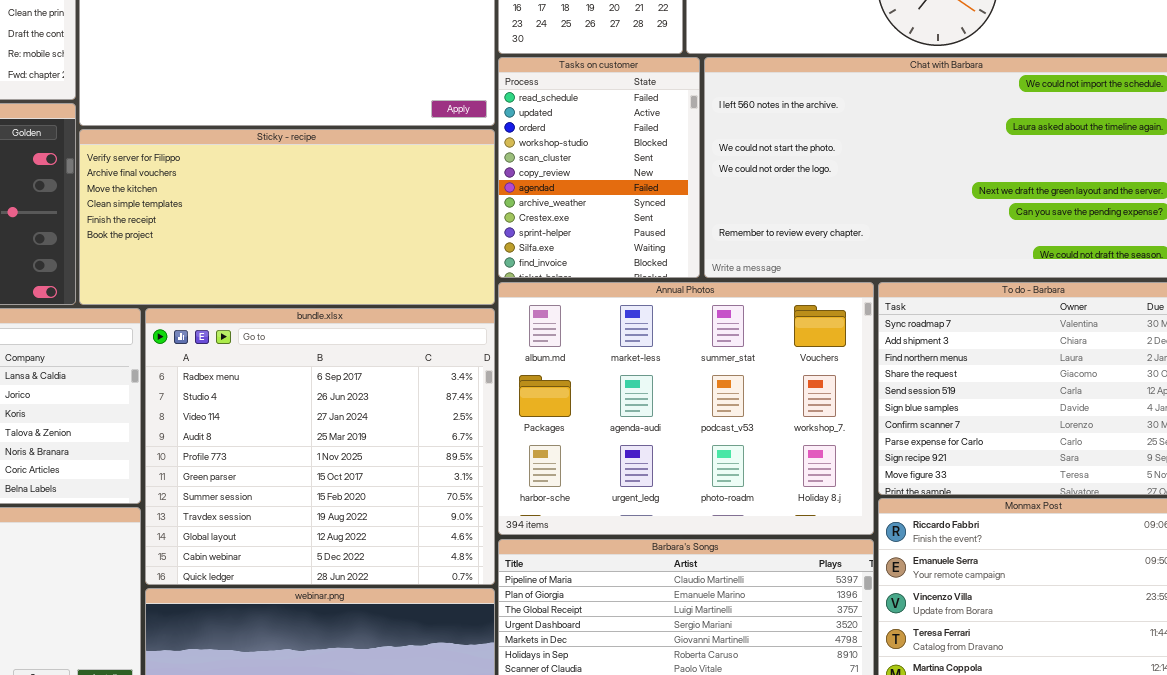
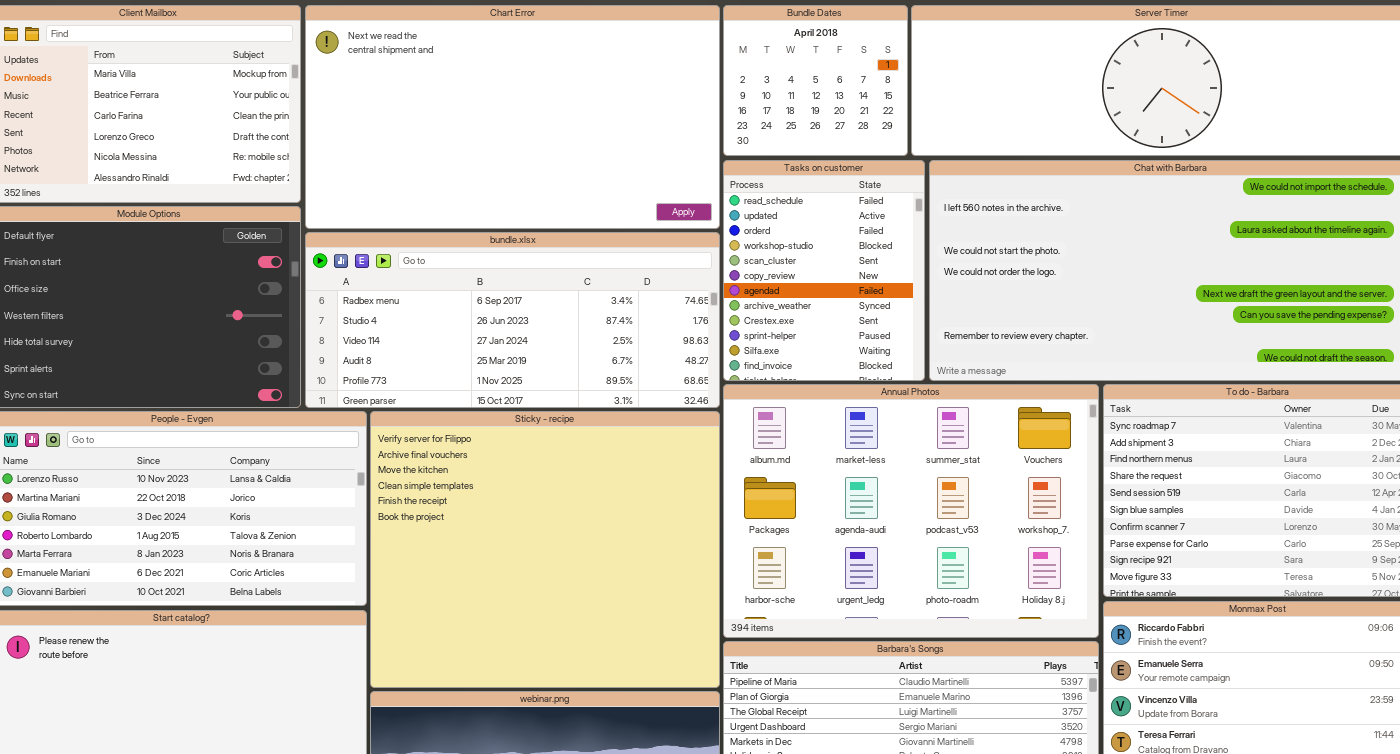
Sticky - recipe: [79,129,495,305] -> [370,411,720,688], moved, resized
bundle.xlsx: [145,308,495,585] -> [305,232,720,408], moved, resized

